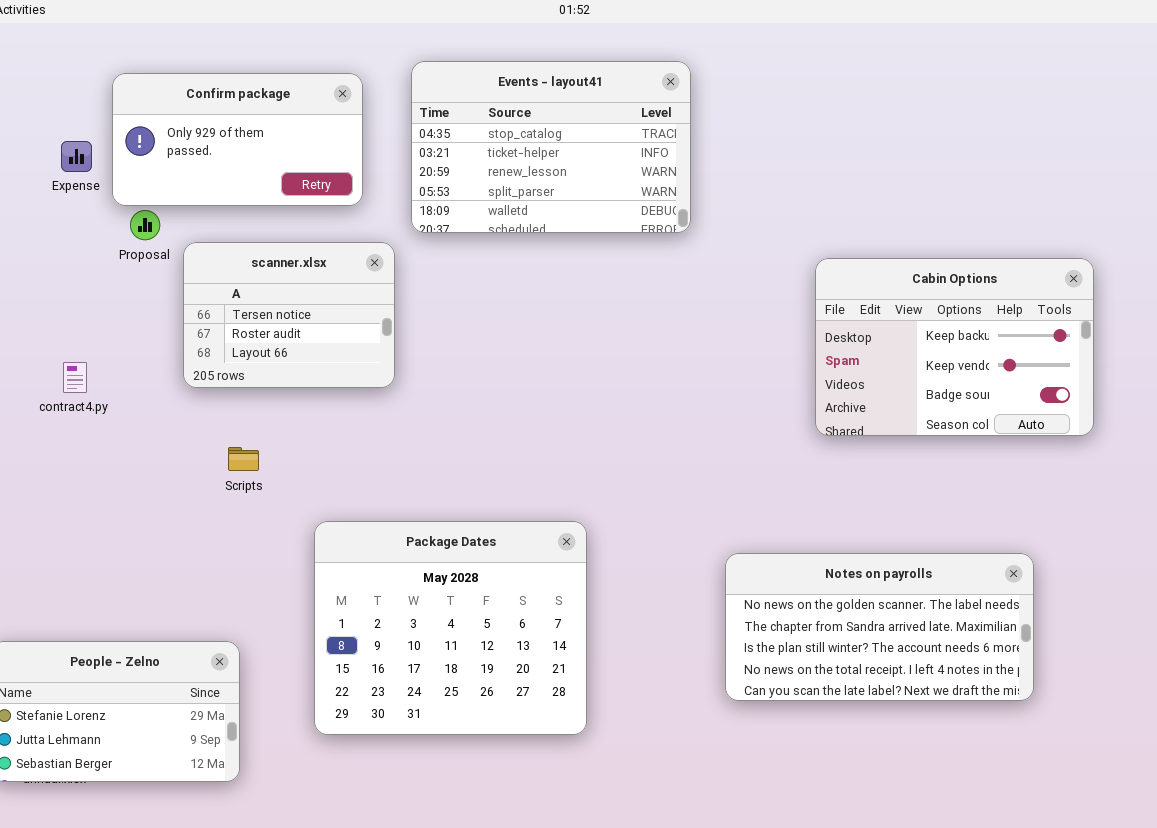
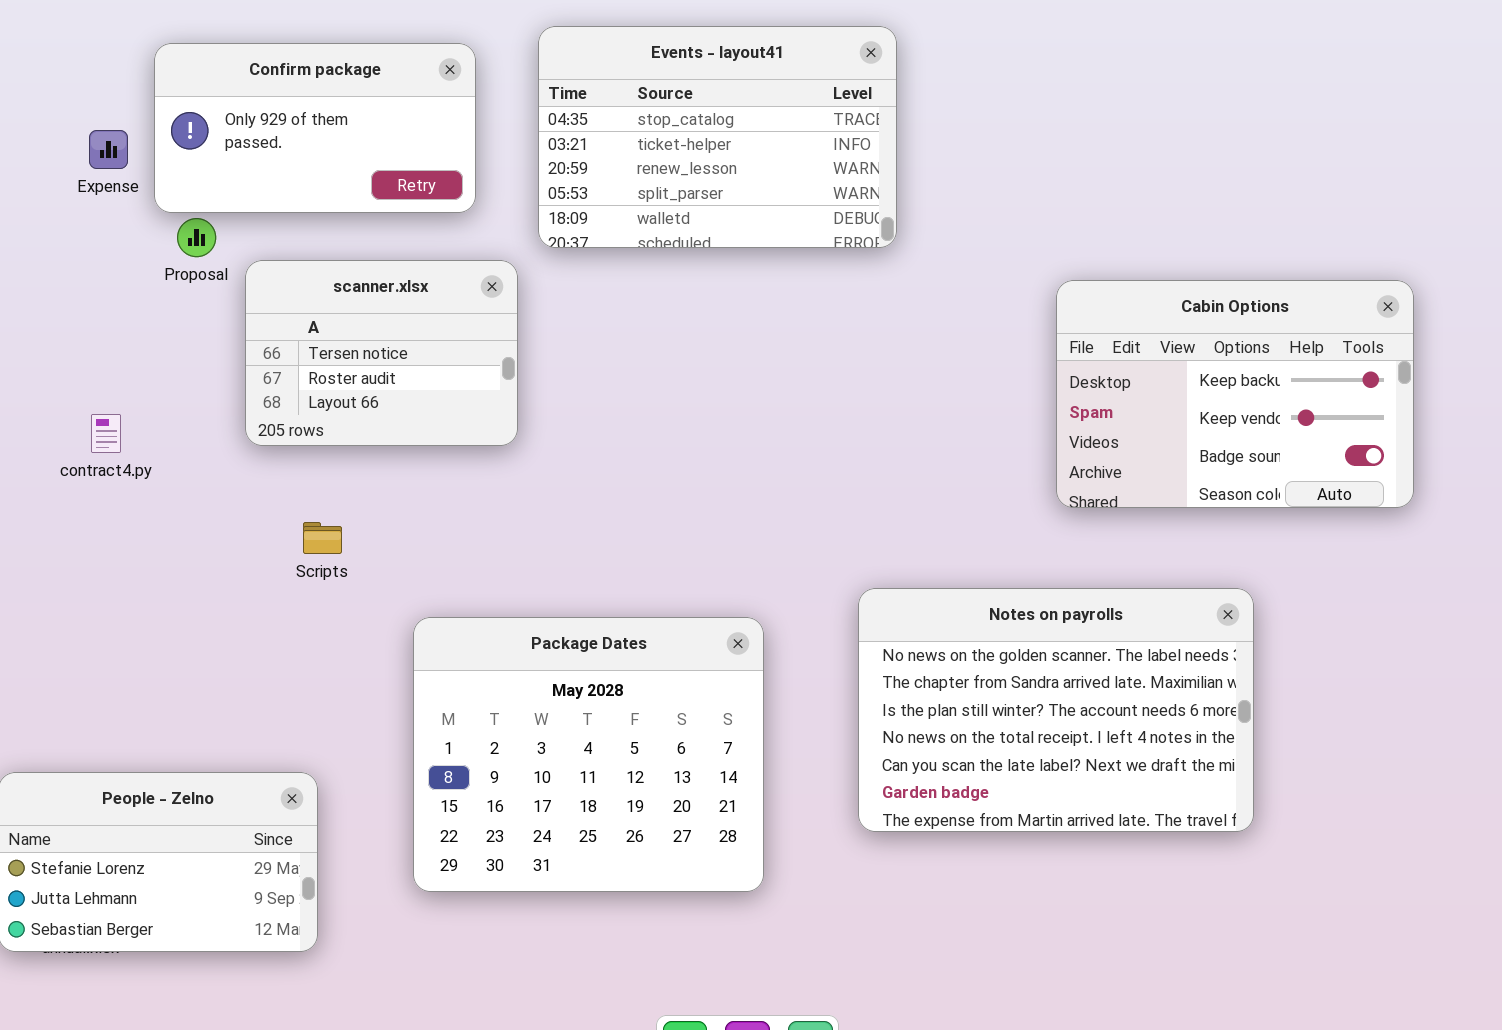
Notes on payrolls: [725,553,1034,701] -> [858,588,1254,832], moved, resized

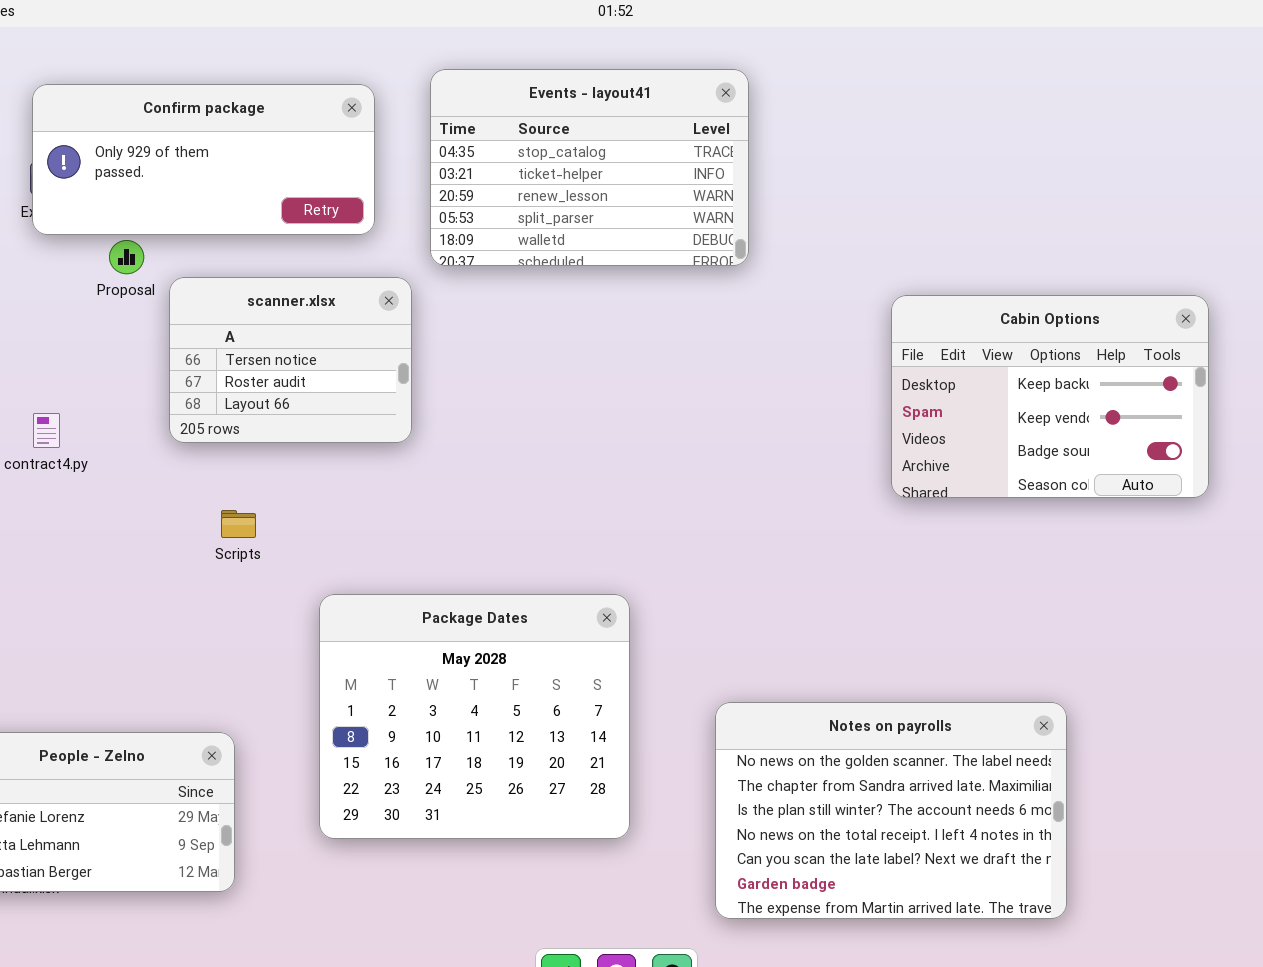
Confirm package: [154,43,476,213] -> [32,84,375,235], resized
Notes on payrolls: [858,588,1254,832] -> [715,702,1067,919], moved

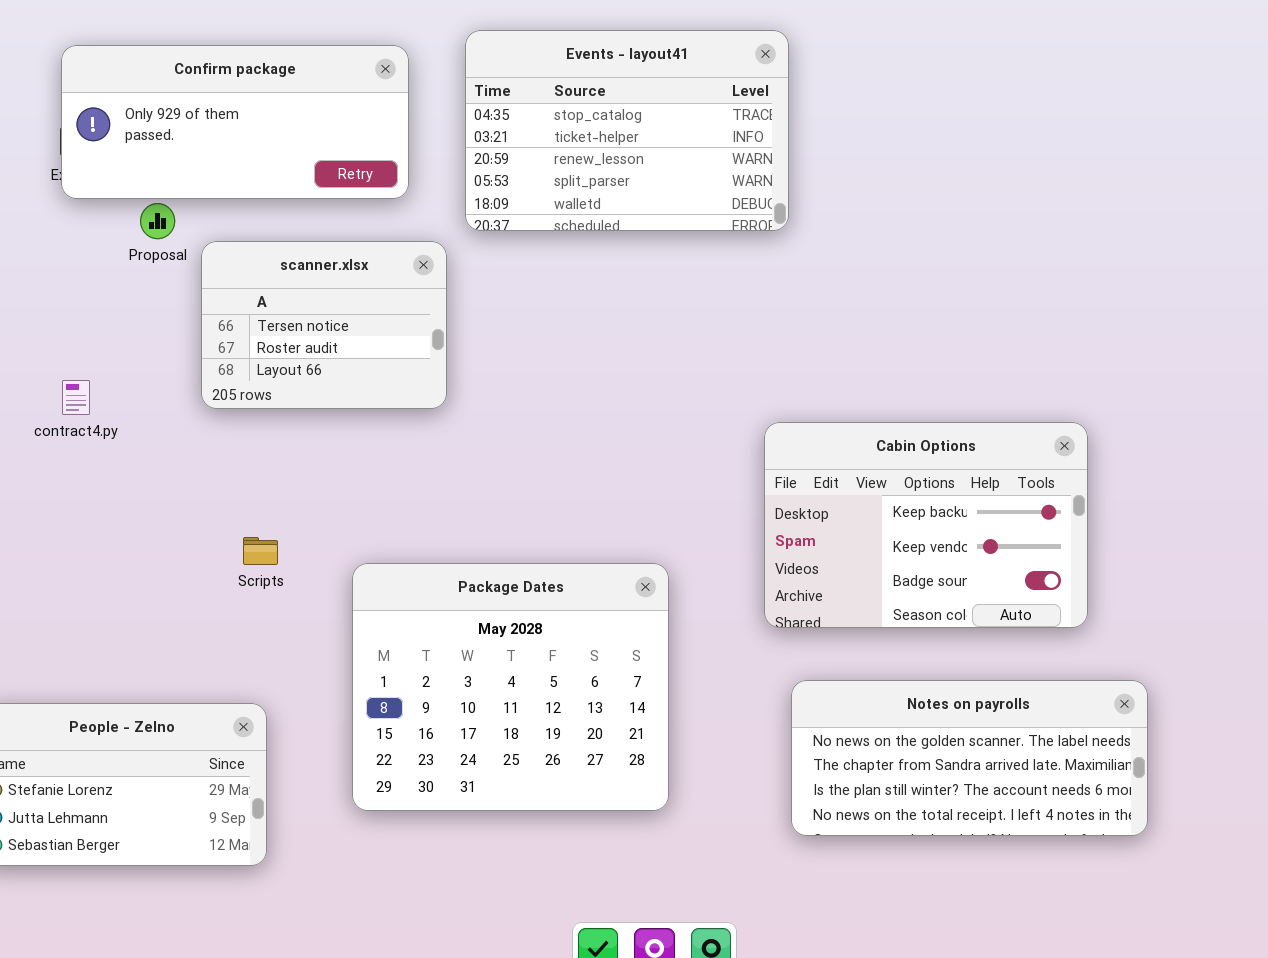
Cabin Options: [891,295,1209,498] -> [764,422,1088,628], moved
Scripts: [221,510,256,538] -> [243,537,278,565], moved
Notes on payrolls: [715,702,1067,919] -> [791,680,1148,836], moved, resized

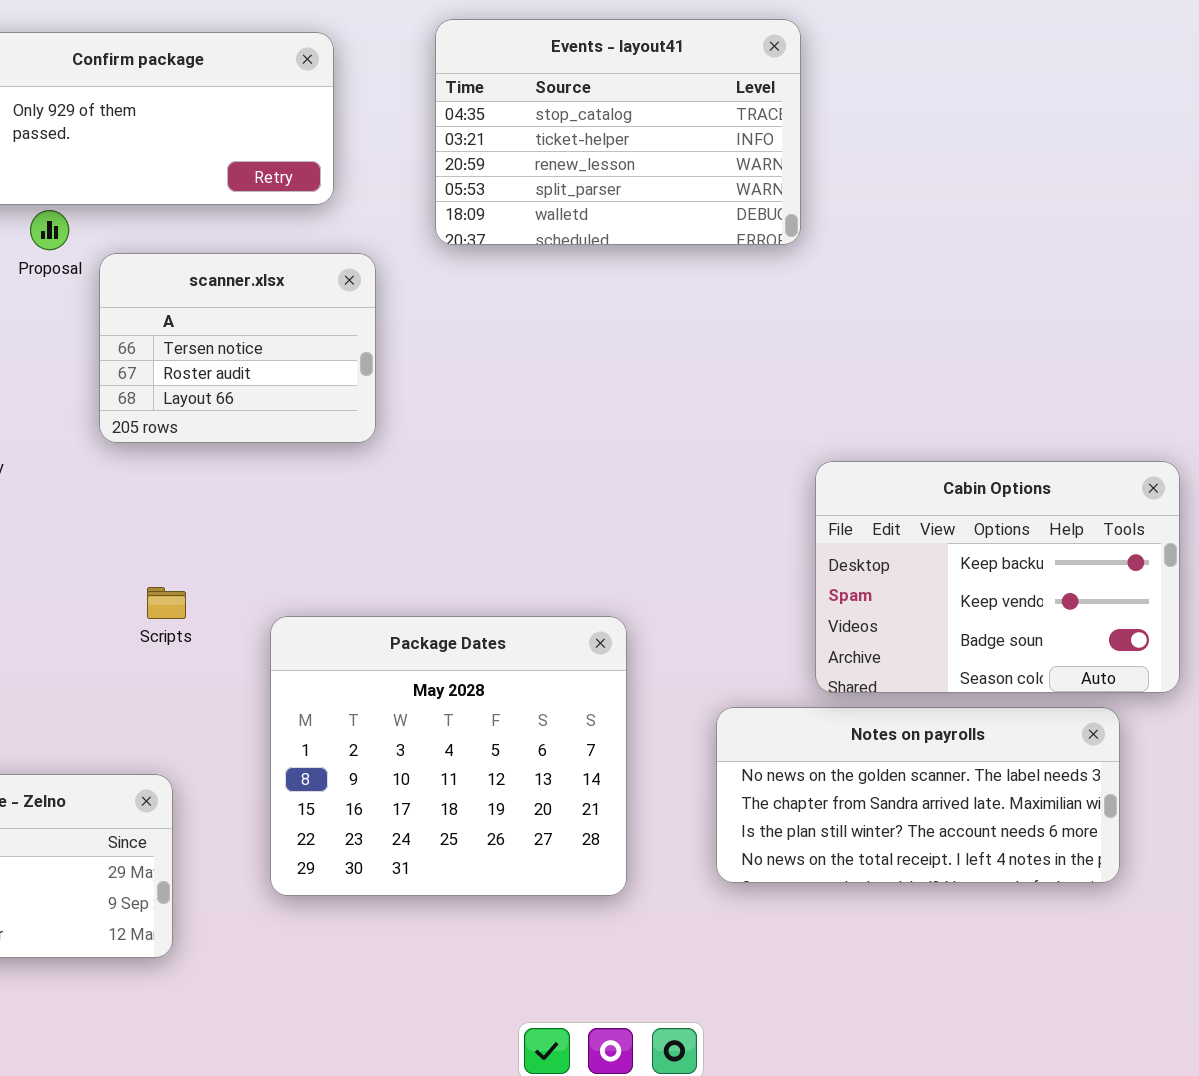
Events - layout41: [465,30,789,231] -> [435,19,801,245], moved
Cabin Options: [764,422,1088,628] -> [815,461,1180,693], moved
Notes on payrolls: [791,680,1148,836] -> [716,707,1120,883], moved

